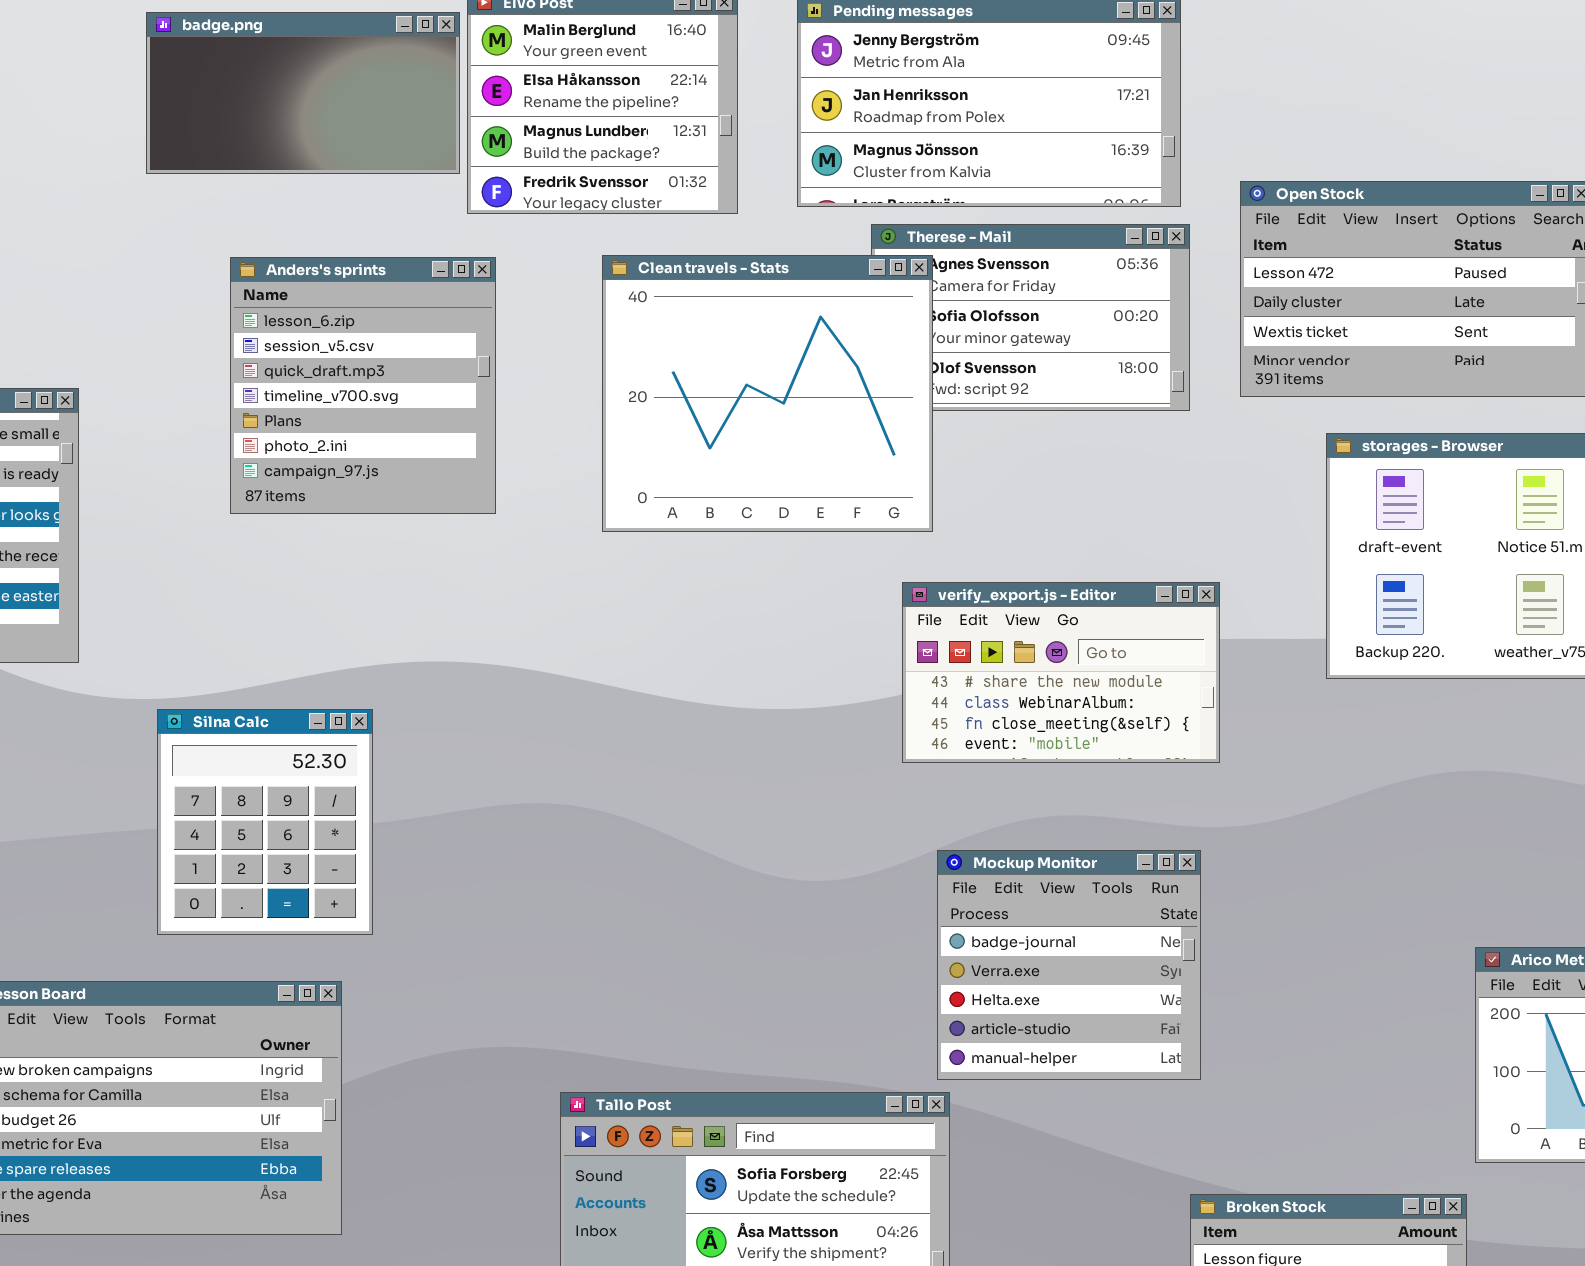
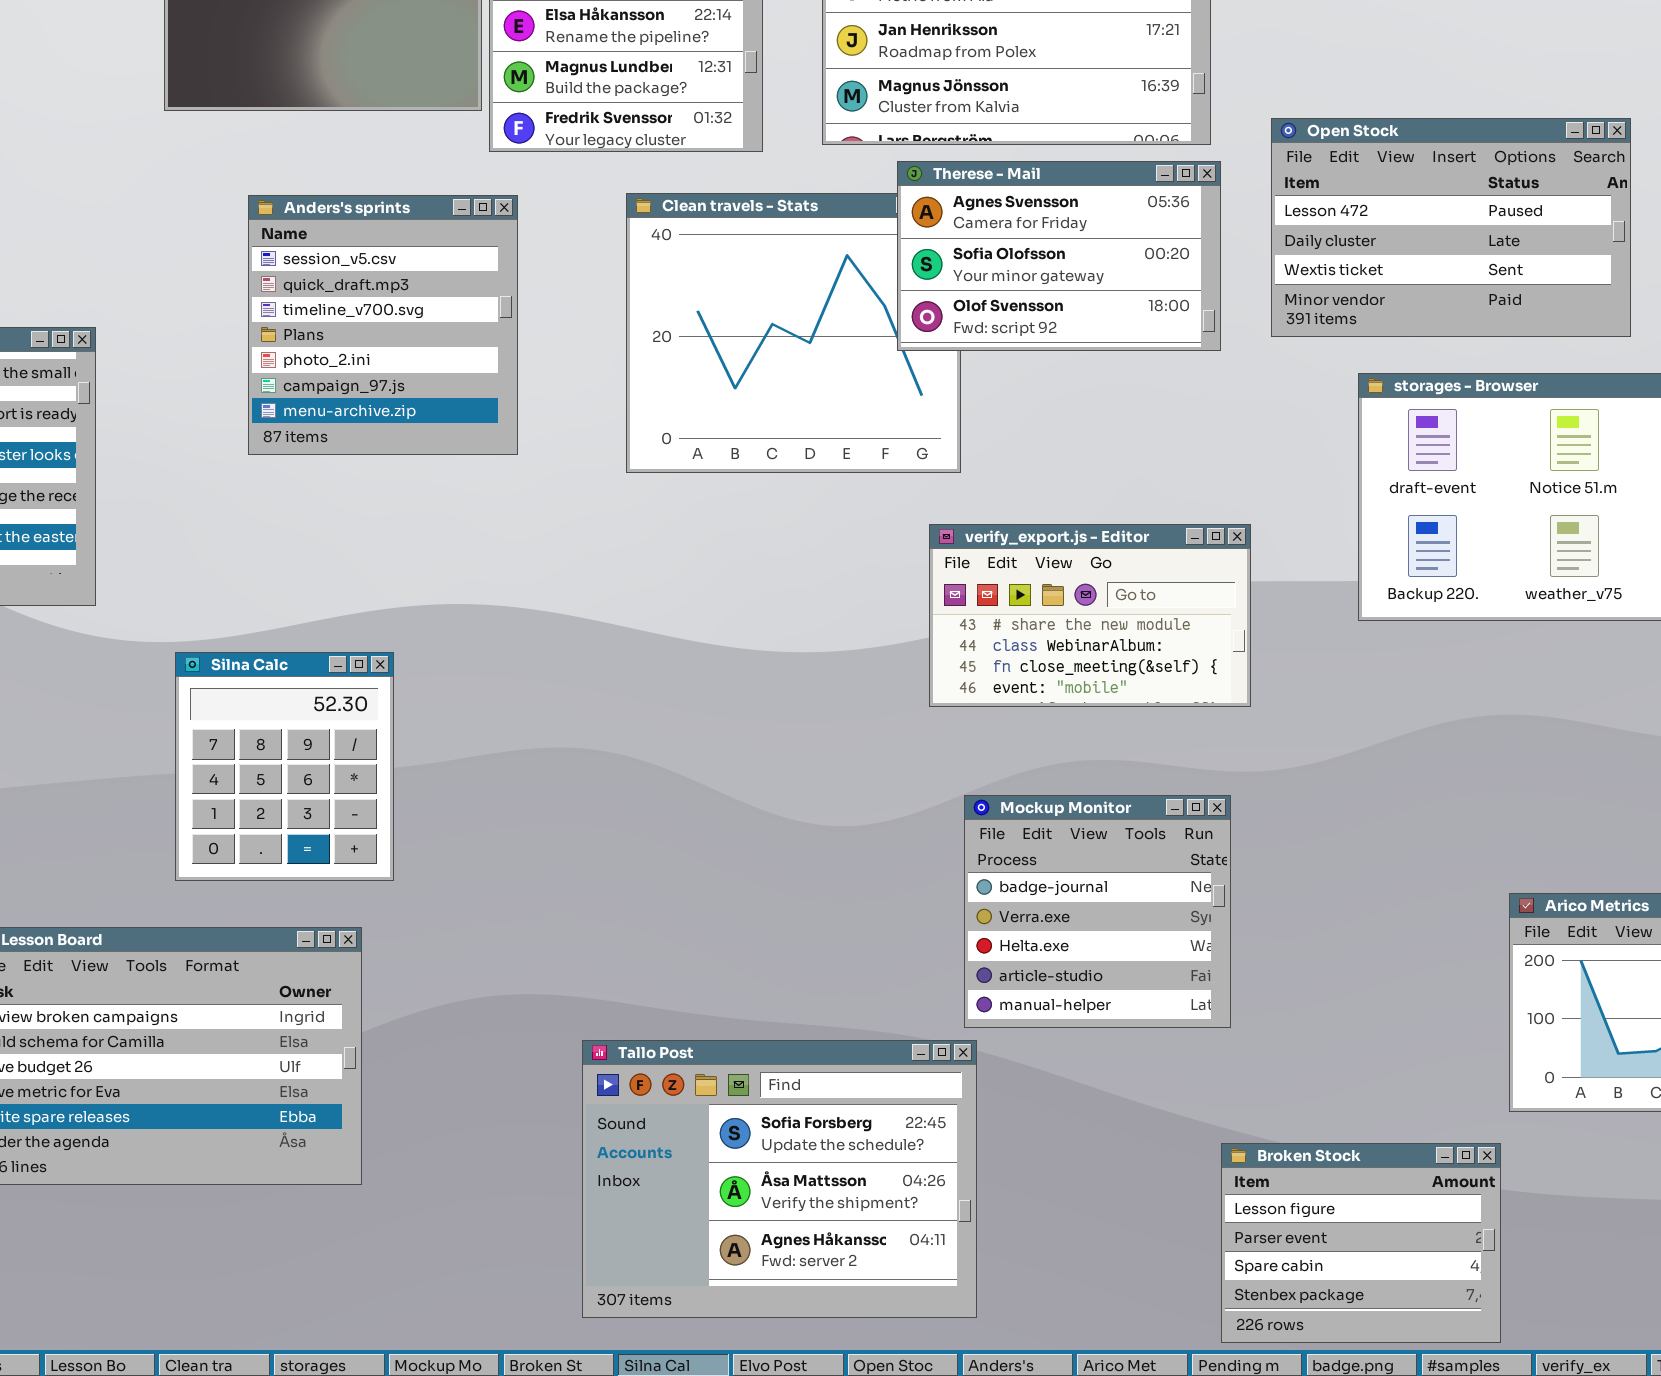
Therese - Mail: [871,224,1190,411] -> [897,161,1221,351], raised
Anders's sprints: [230,257,496,514] -> [248,195,518,455], scrolled down 1 row

